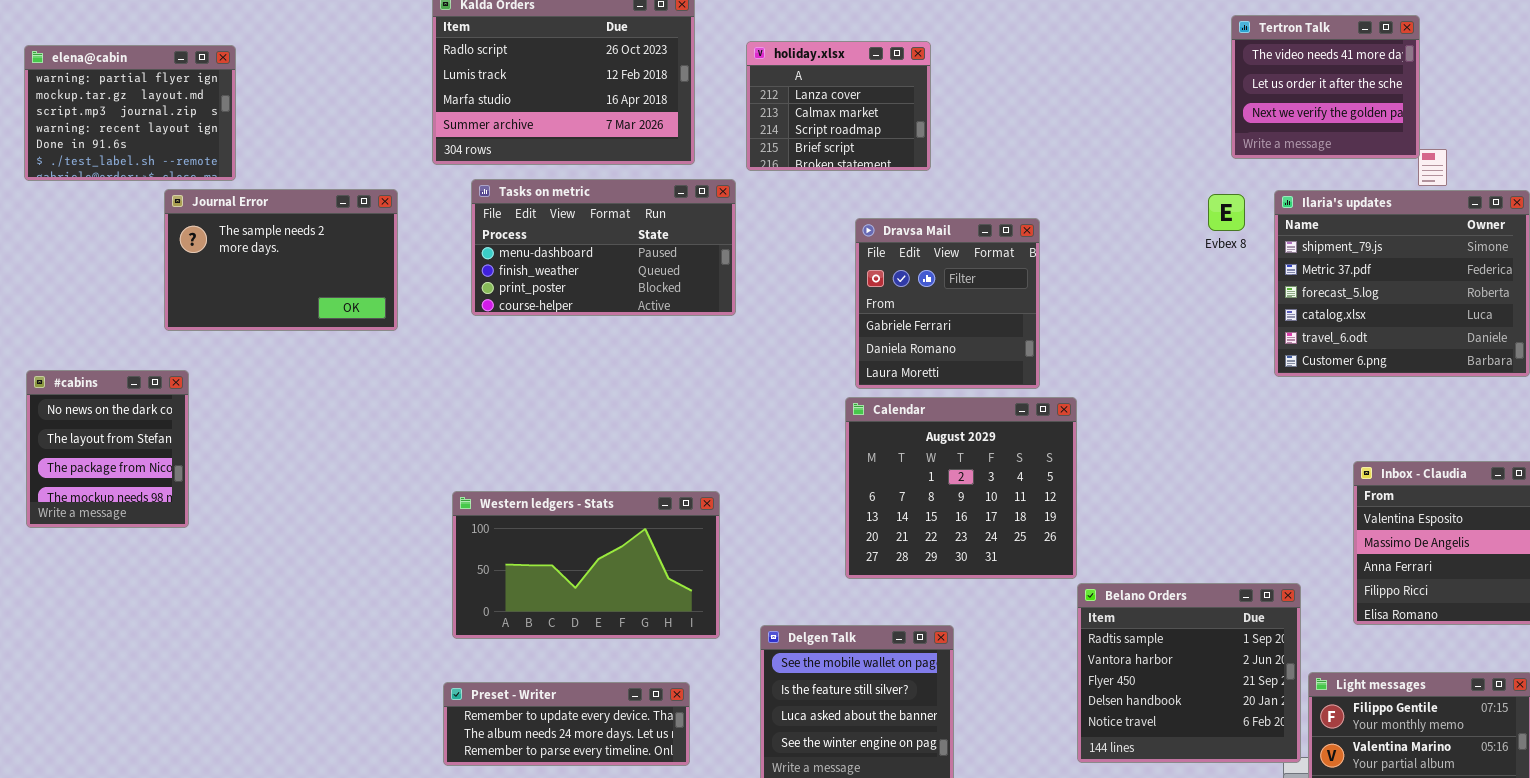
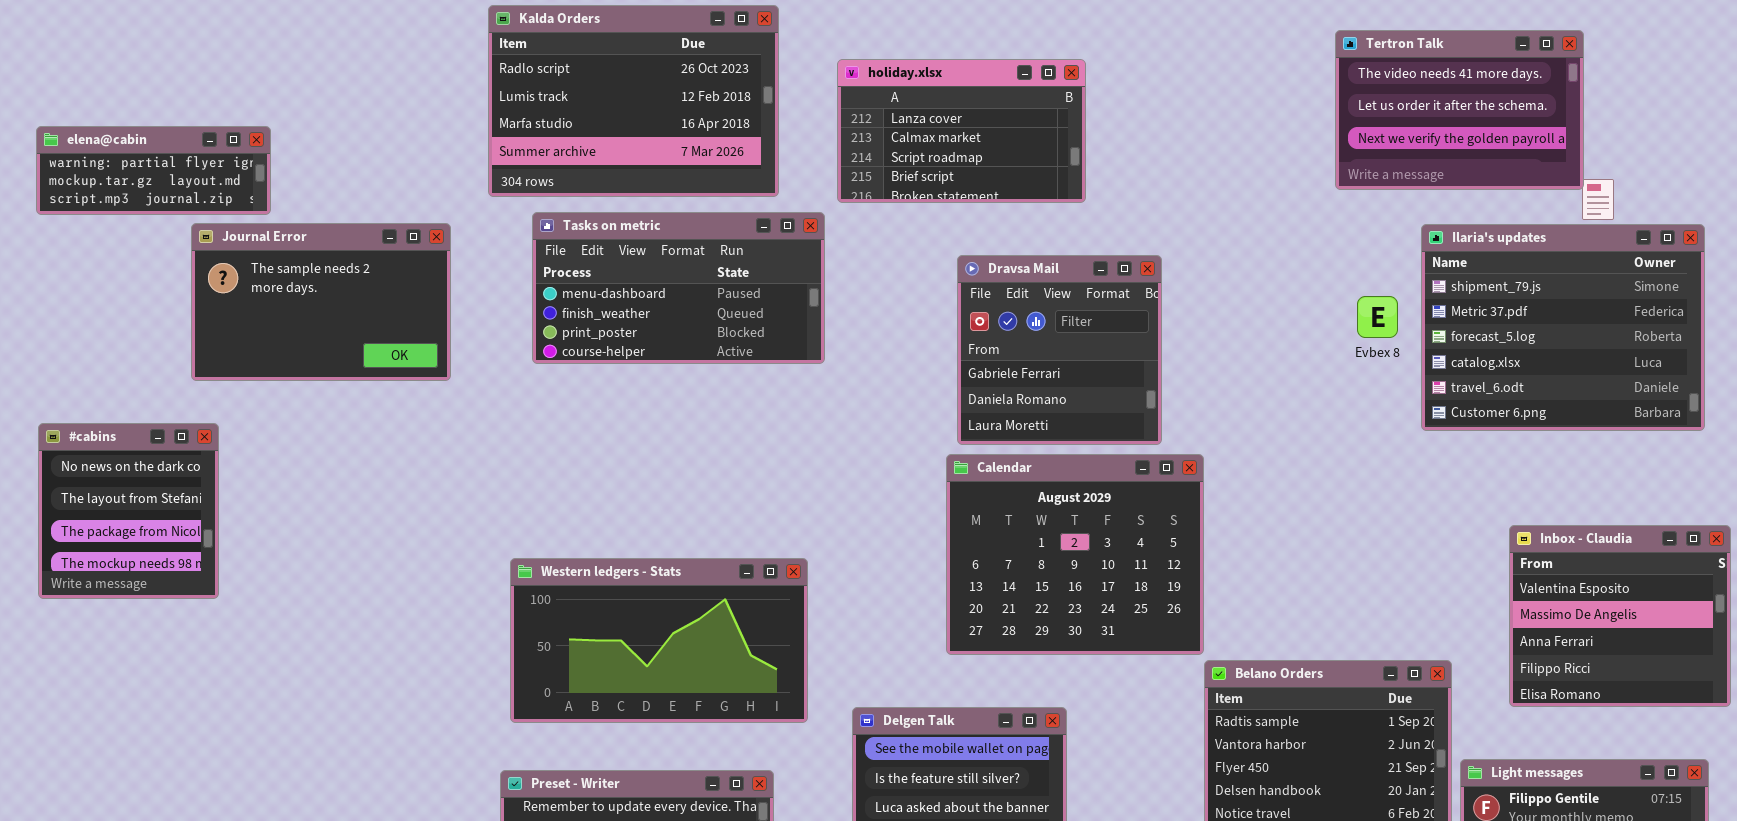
Tertron Talk: [1231,15,1420,159] -> [1335,30,1584,190], resized
holiday.xlsx: [746,41,931,171] -> [837,59,1086,203], resized
elena@cabin: [24,45,236,181] -> [36,126,271,215], resized
Evbex 8: [1208,194,1245,231] -> [1357,296,1398,338], moved

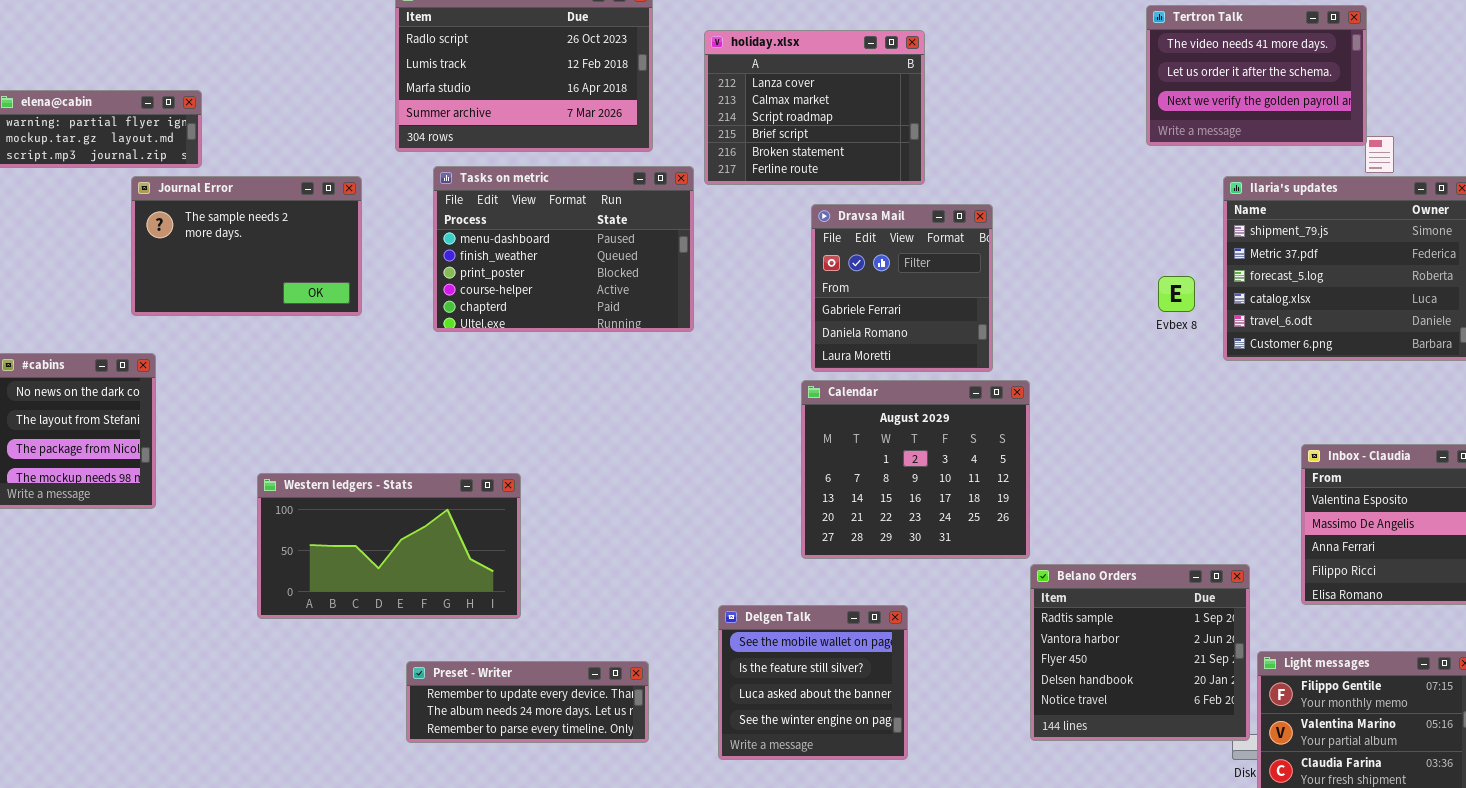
holiday.xlsx: [837,59,1086,203] -> [704,30,925,185], resized
Tasks on metric: [532,212,825,364] -> [433,166,694,332], resized
Evbex 8: [1357,296,1398,338] -> [1158,276,1195,312], moved
Western ledgers - Stats: [510,558,808,723] -> [257,473,521,619], moved

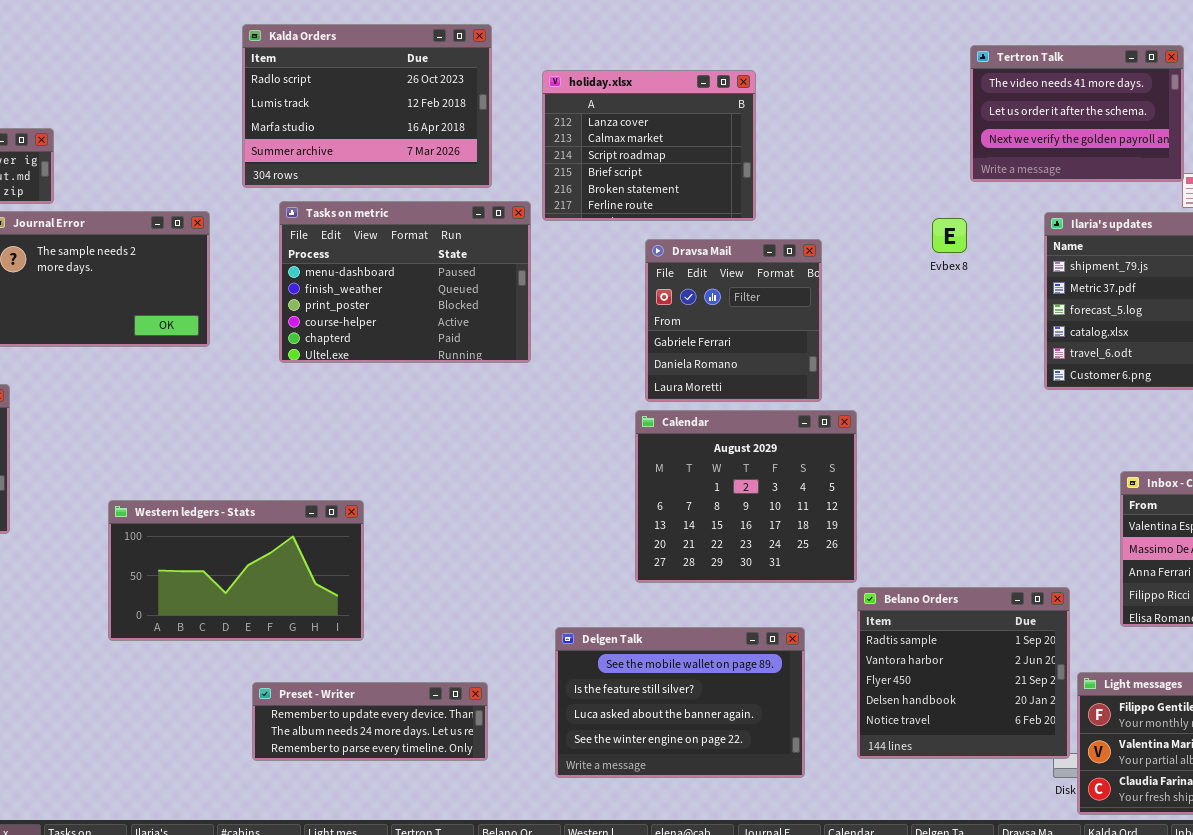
Evbex 8: [1158,276,1195,312] -> [932,218,967,253], moved
Delgen Talk: [718,605,908,760] -> [555,627,805,778], resized

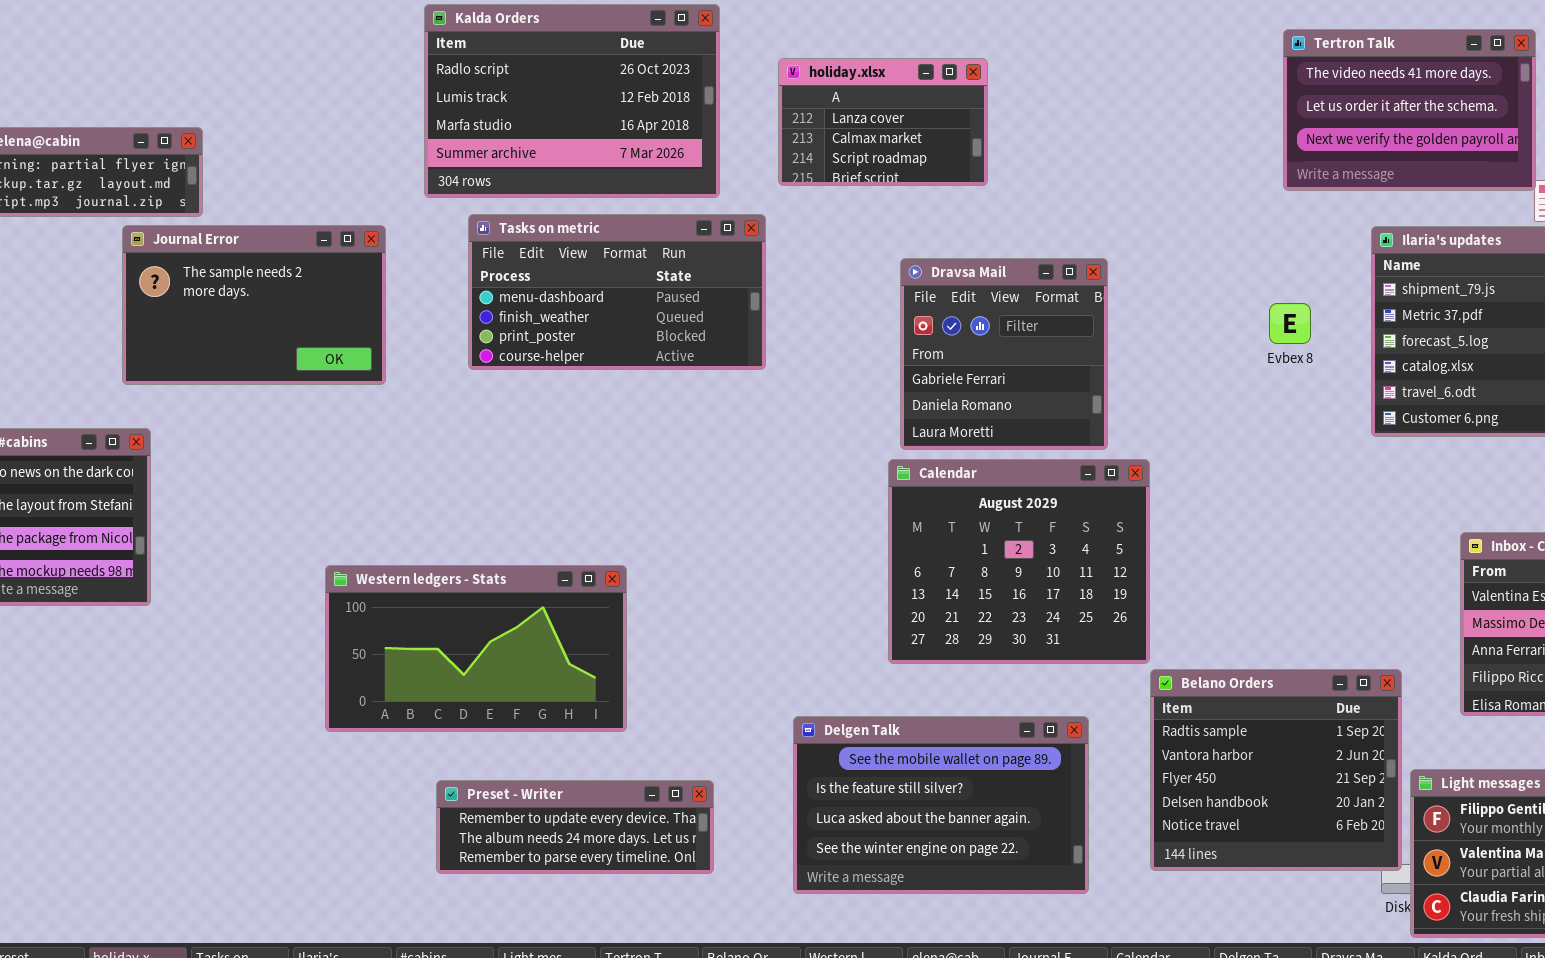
holiday.xlsx: [542,70,756,221] -> [778,58,988,186], resized
Tasks on metric: [279,201,531,363] -> [468,214,766,370], resized
Evbex 8: [932,218,967,253] -> [1269,303,1311,344], moved
Western ledgers - Stats: [108,500,364,641] -> [325,565,627,732], moved

